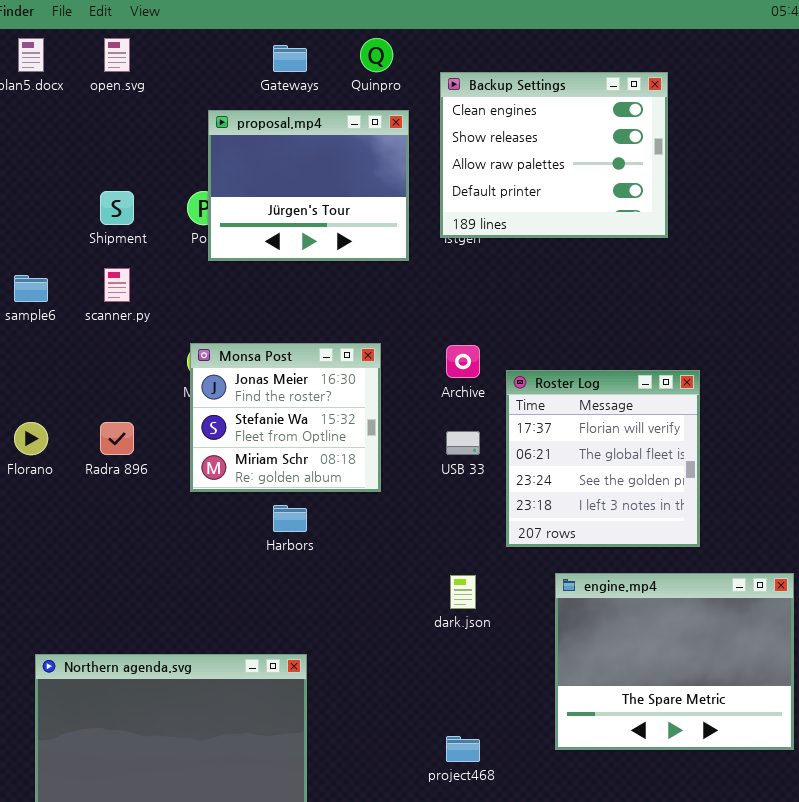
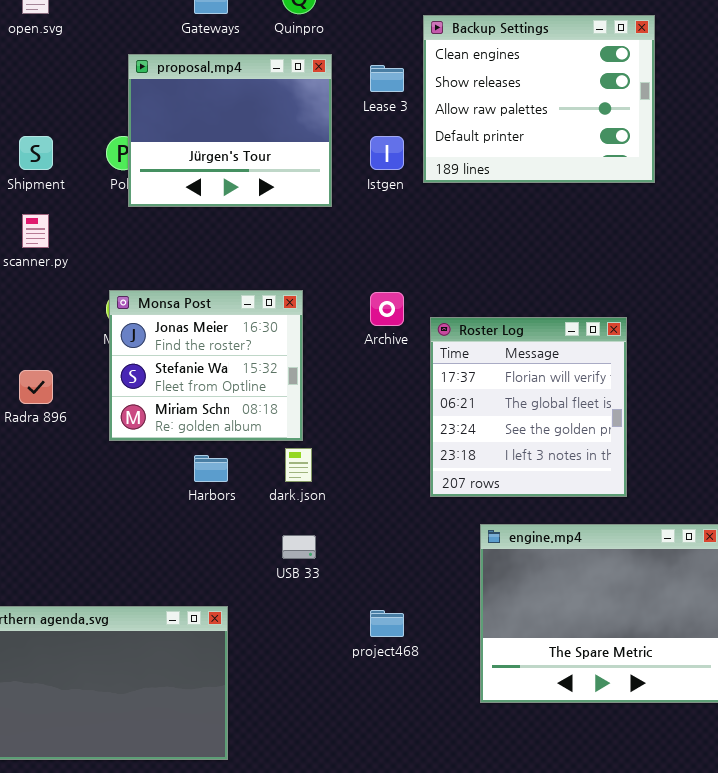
Backup Settings: [440,72,668,238] -> [423,15,655,183], moved
USB 33: [446,431,480,455] -> [282,535,316,559], moved
dark.json: [450,575,476,609] -> [285,448,312,482], moved
project468: [446,736,480,762] -> [370,610,404,637], moved

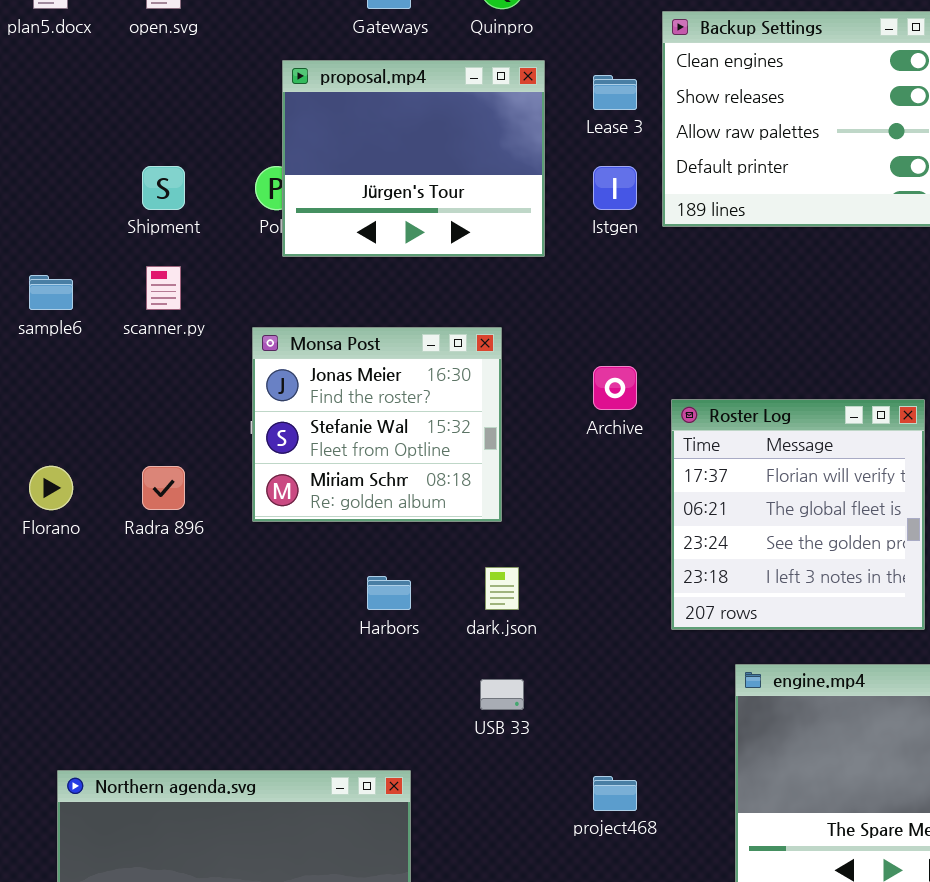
Monsa Post: [109,290,303,441] -> [252,327,502,522], moved

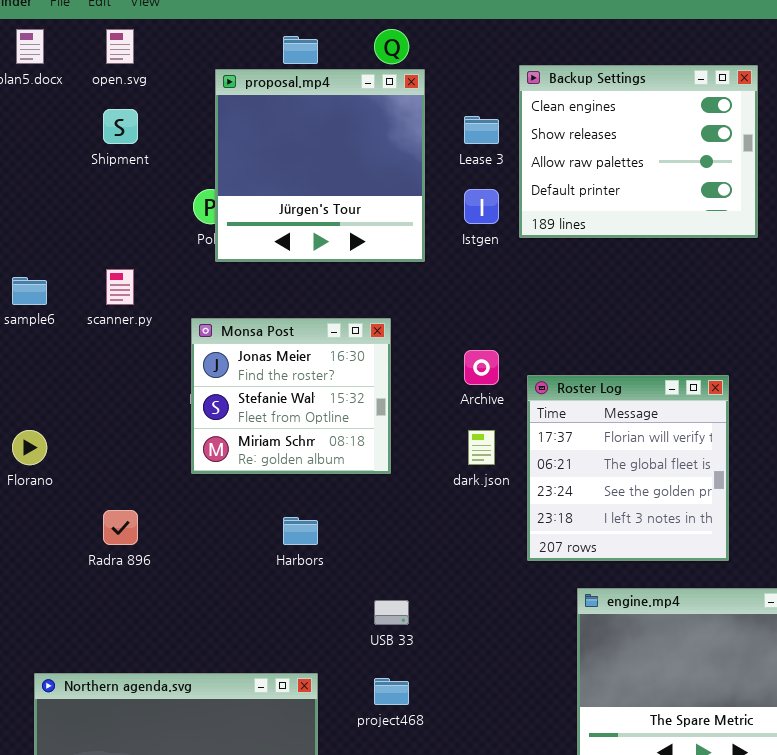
proposal.mp4: [282,60,545,257] -> [215,69,425,262], resized
Shipment: [142,166,185,210] -> [103,109,138,144], moved
Radra 896: [142,466,185,510] -> [103,510,138,545], moved
dark.json: [485,567,519,610] -> [468,430,495,465], moved
project468: [593,776,637,811] -> [374,678,409,705], moved

